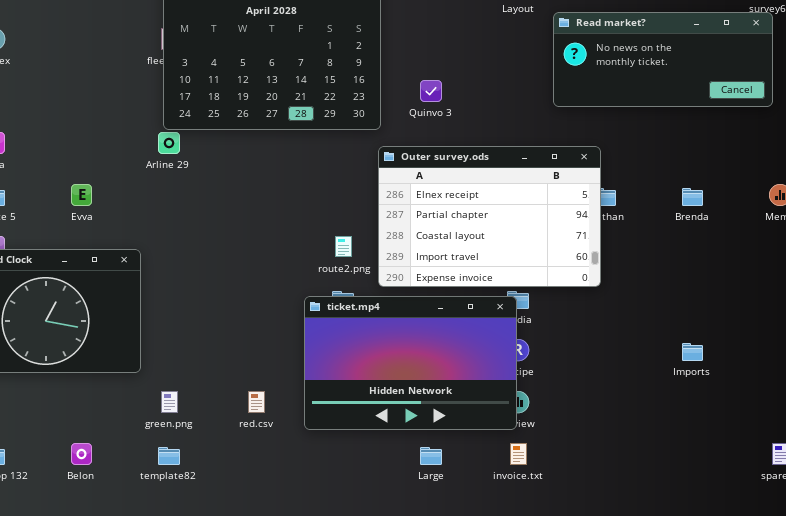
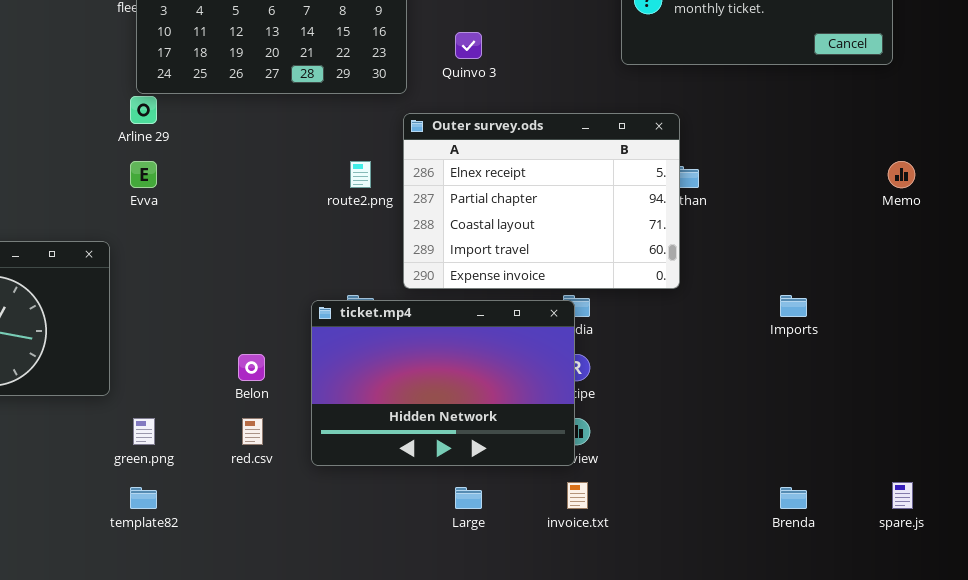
Evva: [71,184,92,206] -> [130,161,157,188], moved
Brenda: [682,188,703,206] -> [780,487,807,509], moved
route2.png: [335,236,352,257] -> [350,161,371,188], moved
Imports: [682,343,703,361] -> [780,295,807,317], moved
Belon: [71,443,92,465] -> [238,354,265,381], moved

